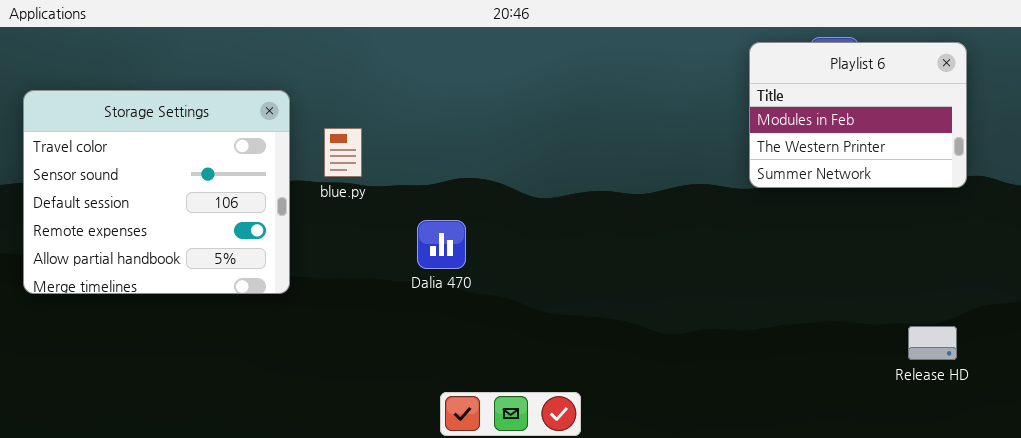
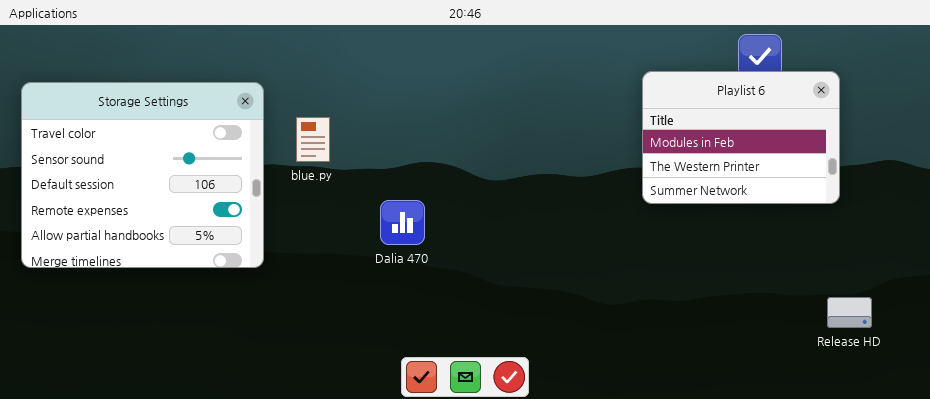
Playlist 6: [749,42,967,188] -> [642,71,840,204], moved

